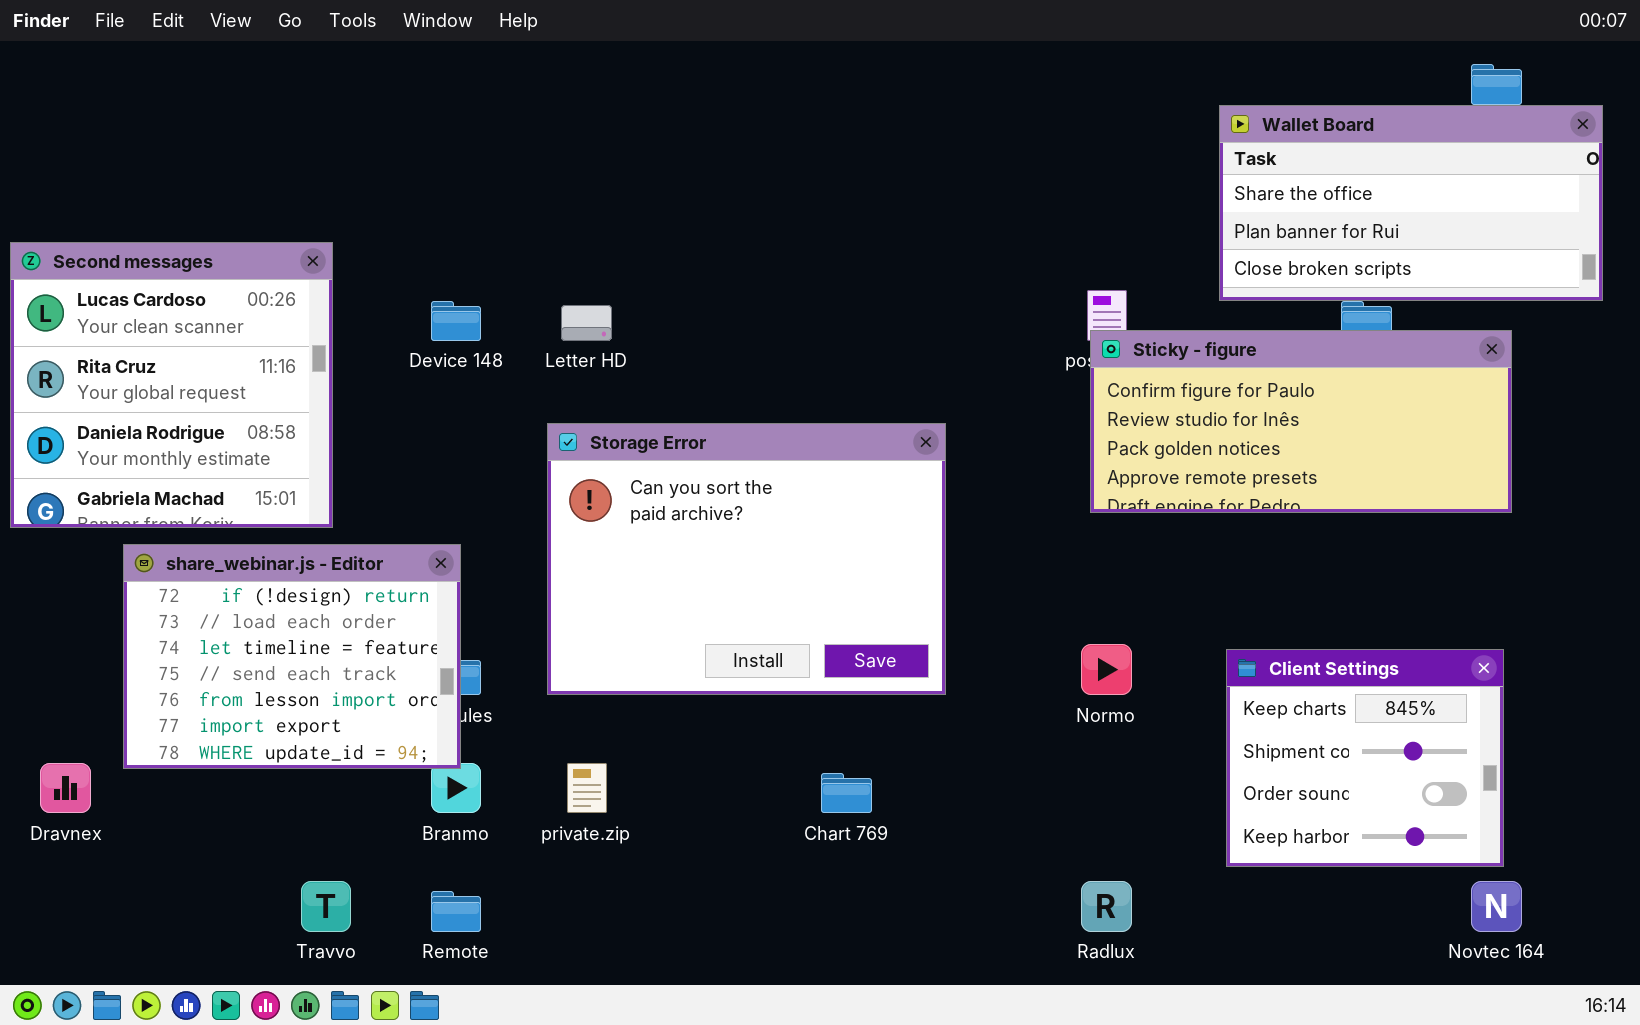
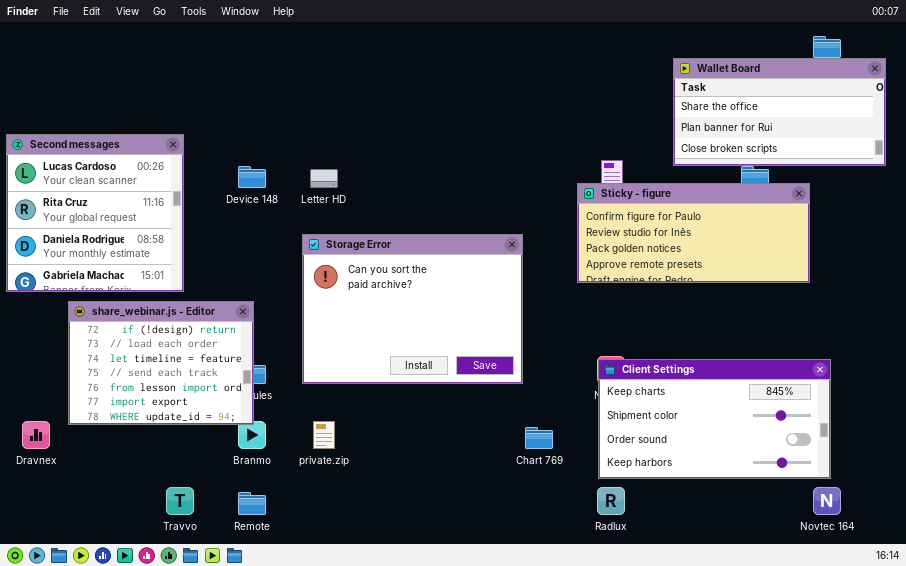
Sticky - figure: [1090,330,1512,513] -> [577,183,810,283], moved
Client Settings: [1226,649,1504,867] -> [598,359,831,479], resized
Chart 769: [821,773,872,813] -> [525,427,553,449], moved

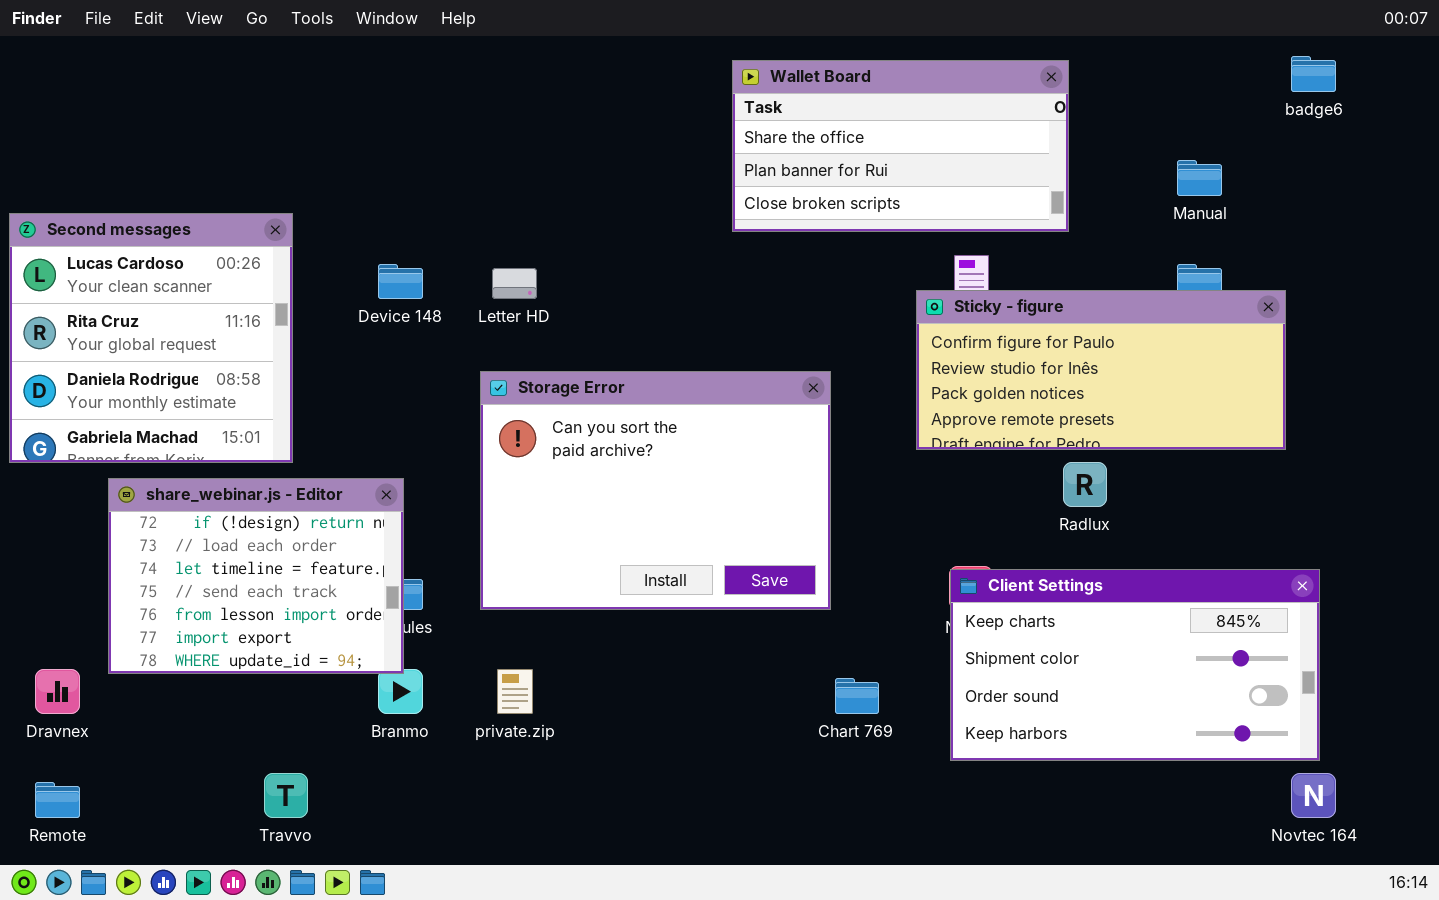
Wallet Board: [673,58,886,166] -> [732,60,1069,232], moved
Radlux: [597,487,625,515] -> [1063,462,1107,507], moved
Remote: [238,492,266,515] -> [35,782,80,818], moved

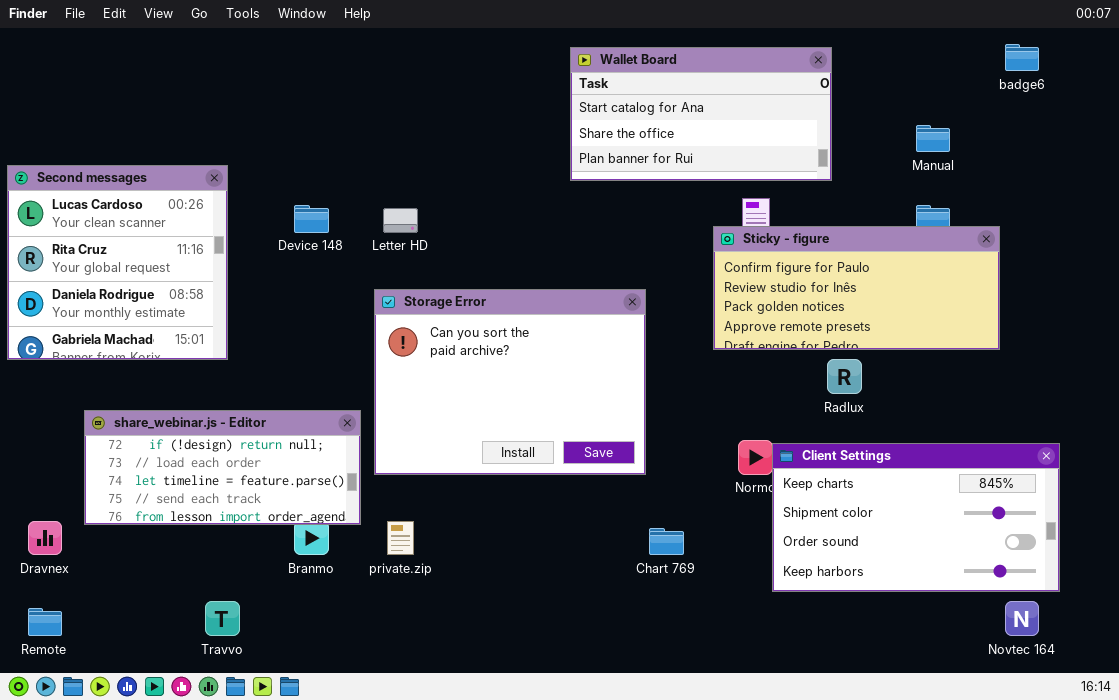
Wallet Board: [732,60,1069,232] -> [570,47,832,181], scrolled up 1 row
share_webinar.js - Editor: [108,478,404,674] -> [84,410,361,525], resized
Client Settings: [950,569,1320,761] -> [772,443,1060,592], moved

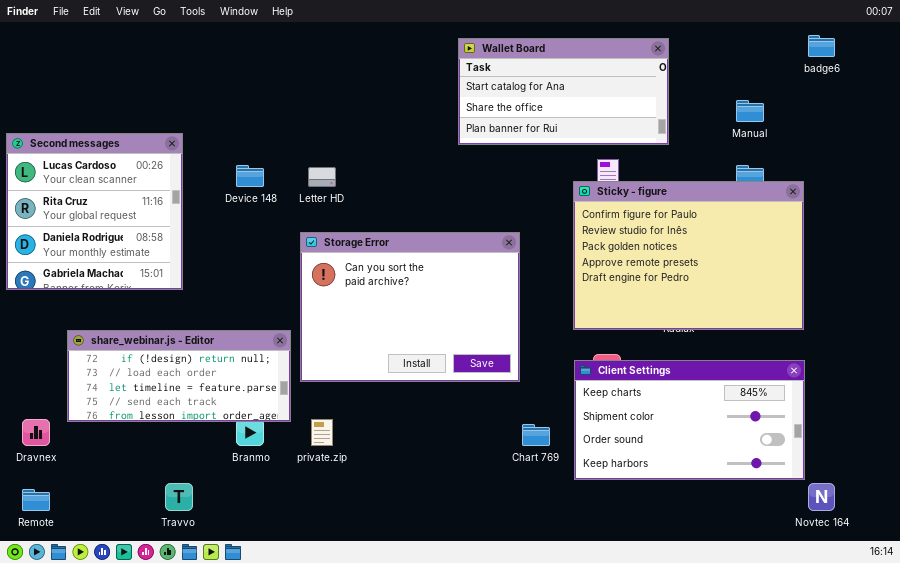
Sticky - figure: [713,226,1000,350] -> [573,181,804,330], resized
Client Settings: [772,443,1060,592] -> [574,360,805,480], moved

